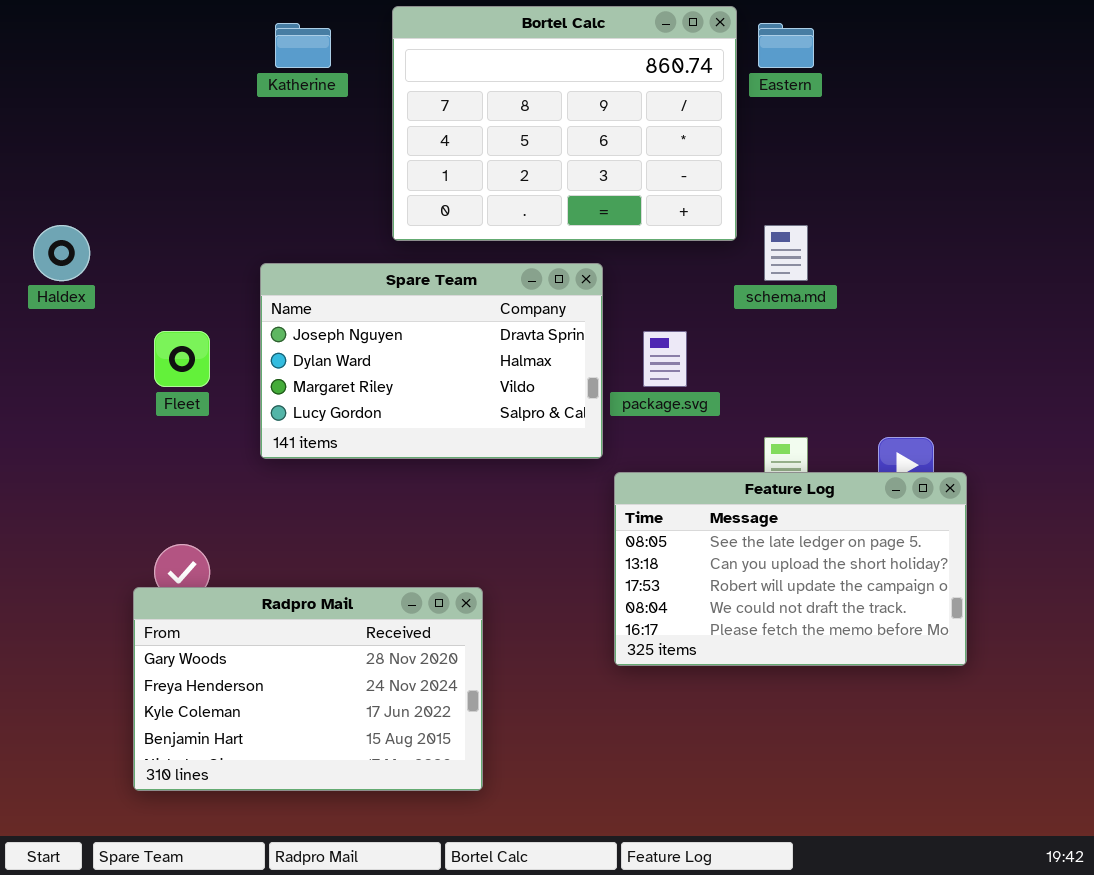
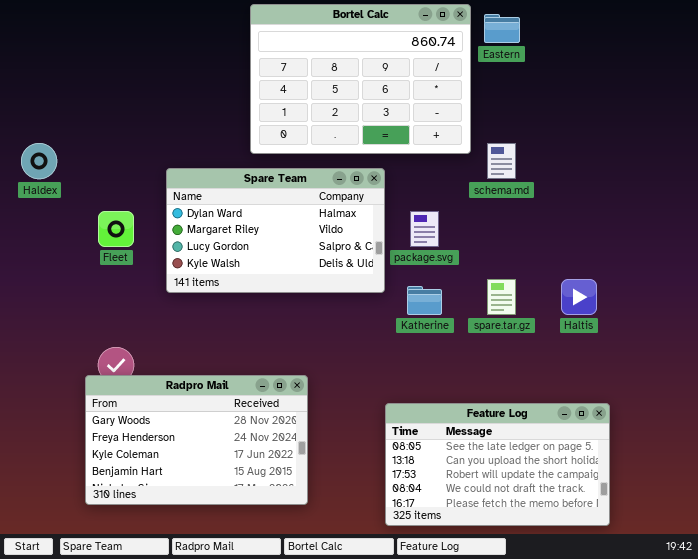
Katherine: [275,23,331,68] -> [407,286,442,315], moved
Spare Team: [260,263,603,459] -> [166,168,385,293], scrolled down 1 row
Feature Log: [614,472,967,666] -> [385,403,610,526], moved

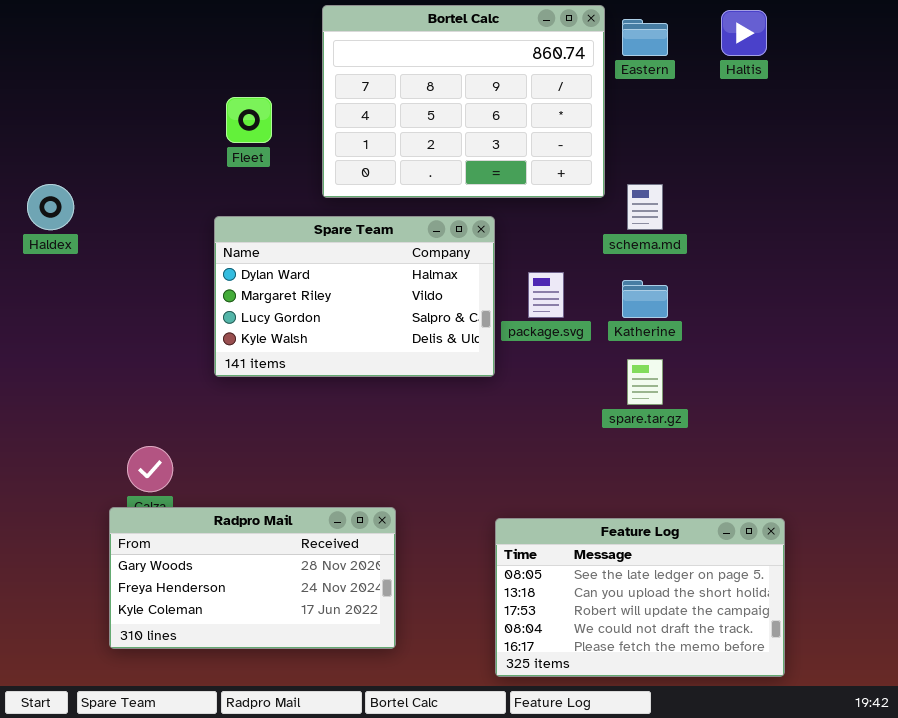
Fleet: [98,211,134,247] -> [226,97,272,143], moved
Haltis: [561,279,597,315] -> [721,10,767,56], moved
Katherine: [407,286,442,315] -> [622,280,668,318], moved
Radpro Mail: [85,375,308,505] -> [109,507,396,649], resized

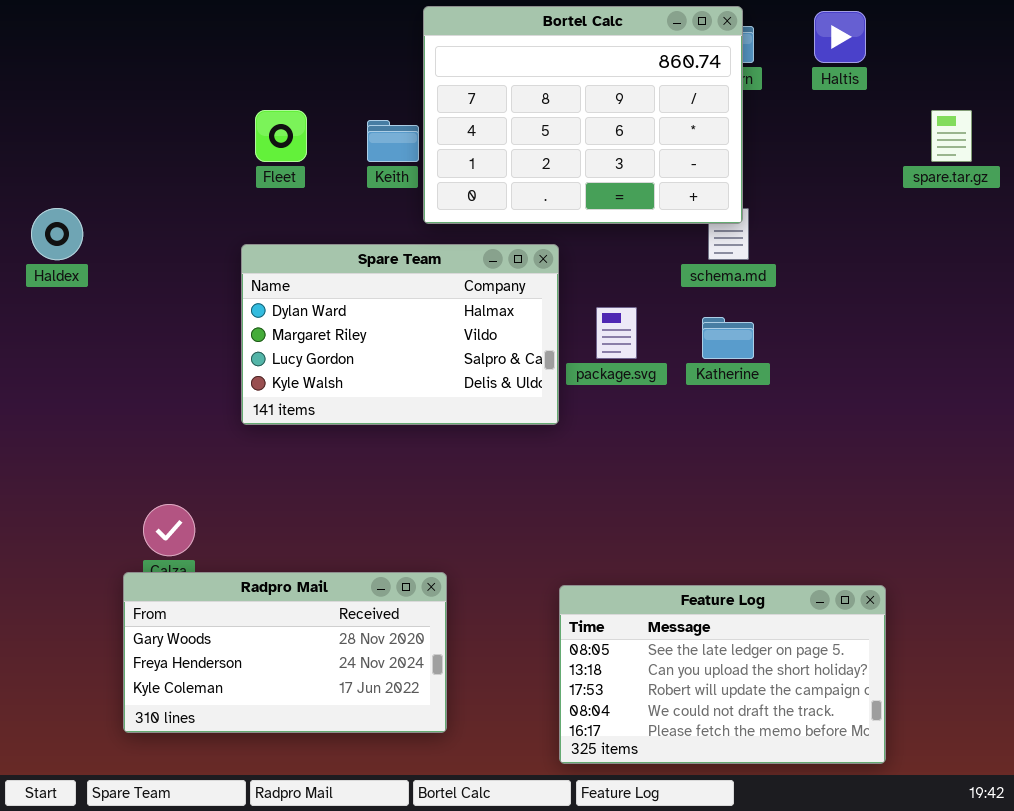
Bortel Calc: [322,5,605,198] -> [423,6,743,224], moved
spare.tar.gz: [627,359,663,405] -> [931,110,972,162], moved

